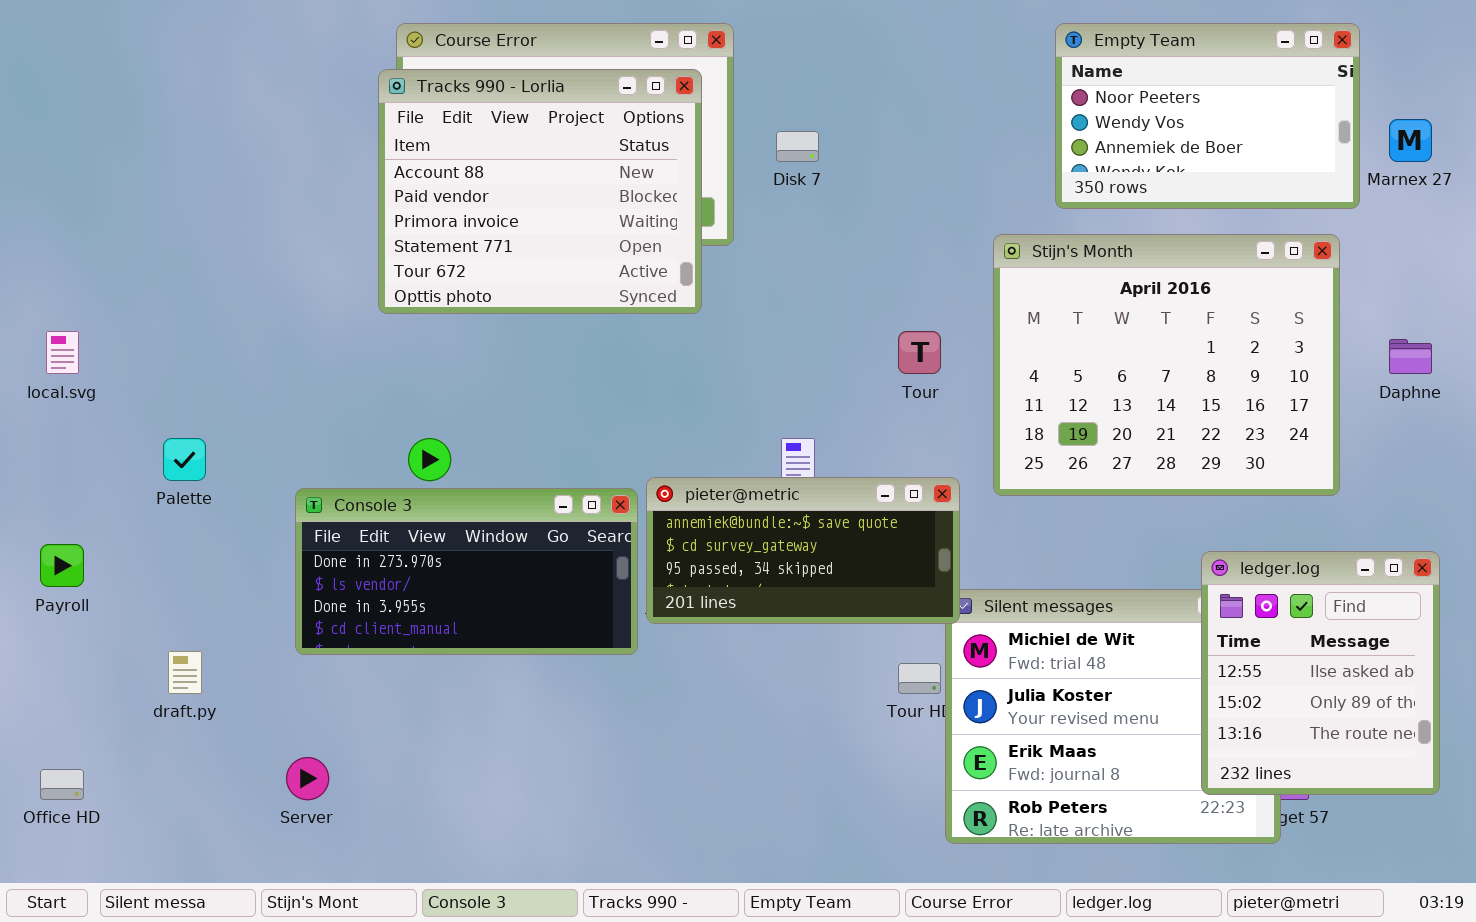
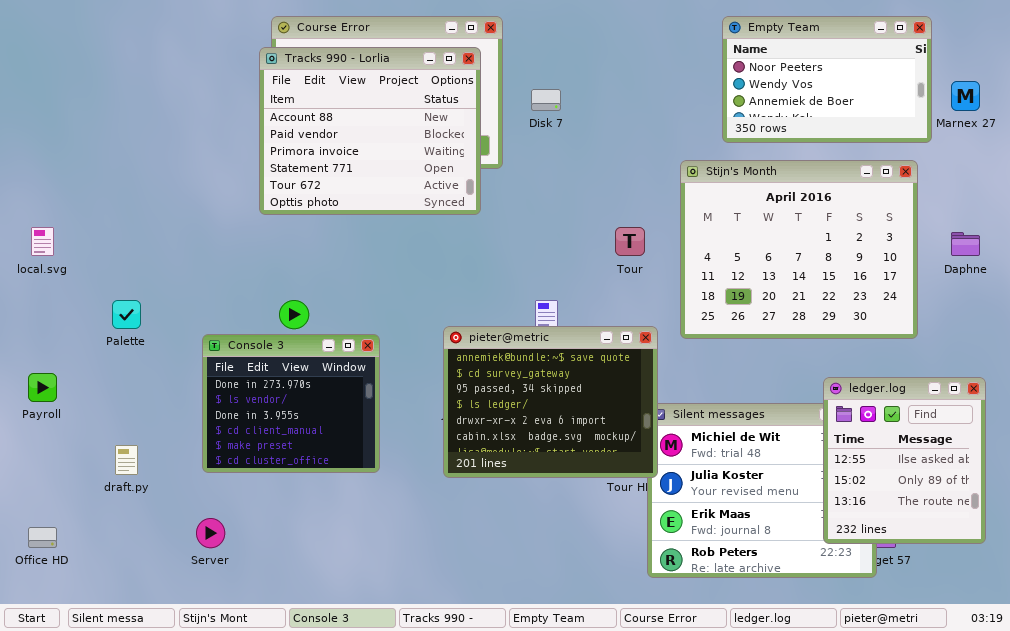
pieter@metric: [646,477,960,624] -> [443,326,658,478], resized
Console 3: [295,488,638,655] -> [202,334,380,473], resized

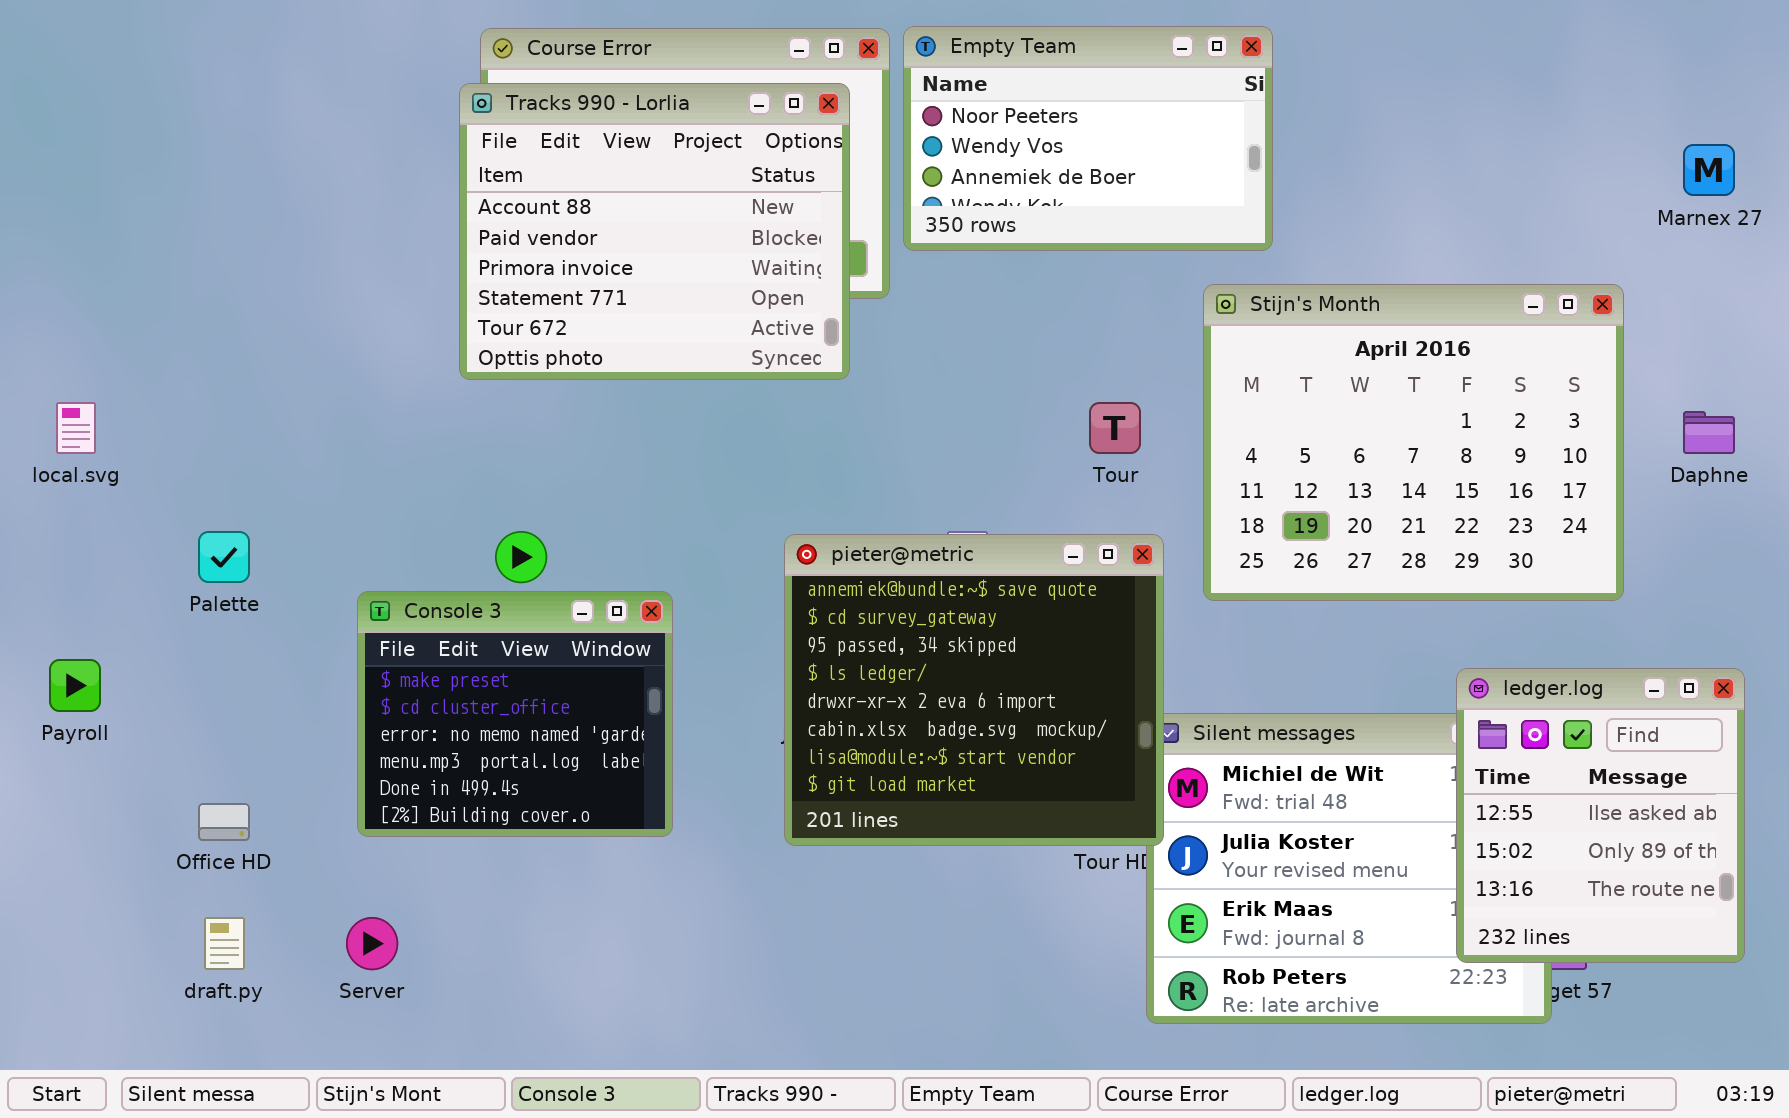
Empty Team: [722,16,932,143] -> [903,26,1273,251], moved
pieter@metric: [443,326,658,478] -> [784,534,1164,846], resized
Console 3: [202,334,380,473] -> [357,591,673,837], scrolled down 4 rows
draft.py: [115,445,138,475] -> [204,917,245,970], moved
Office HD: [28,527,57,548] -> [198,803,250,841], moved

